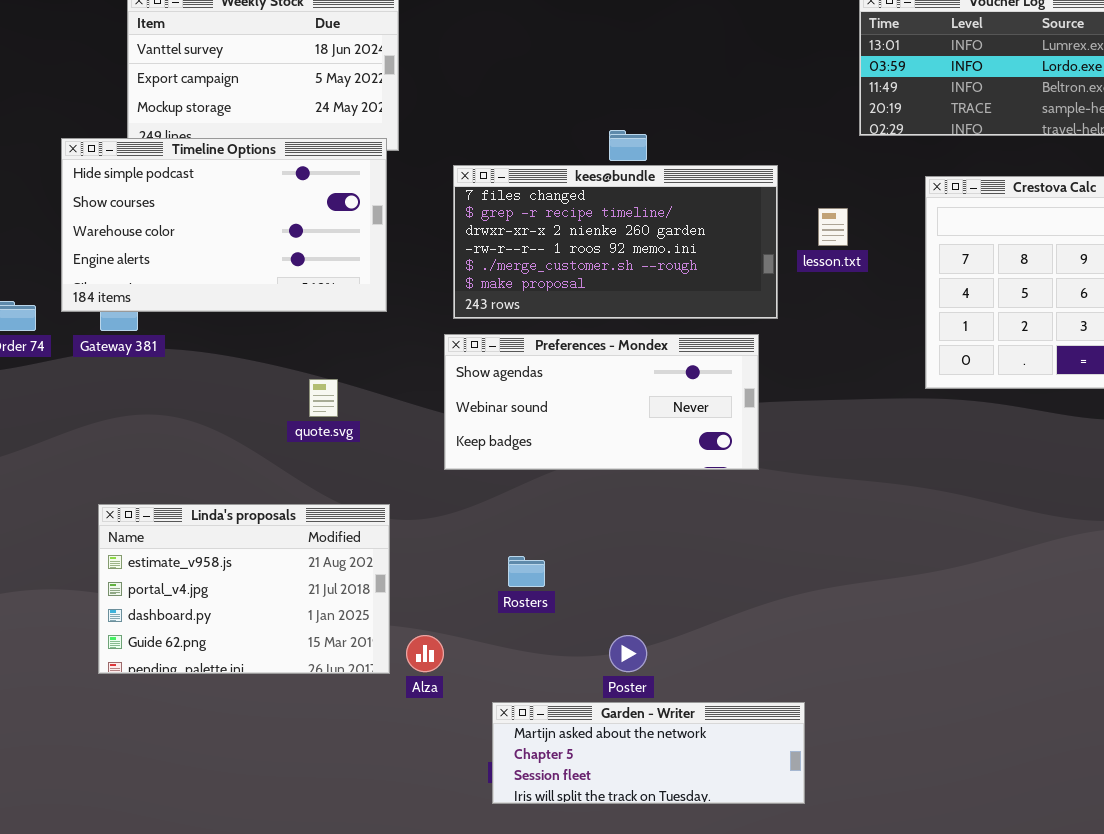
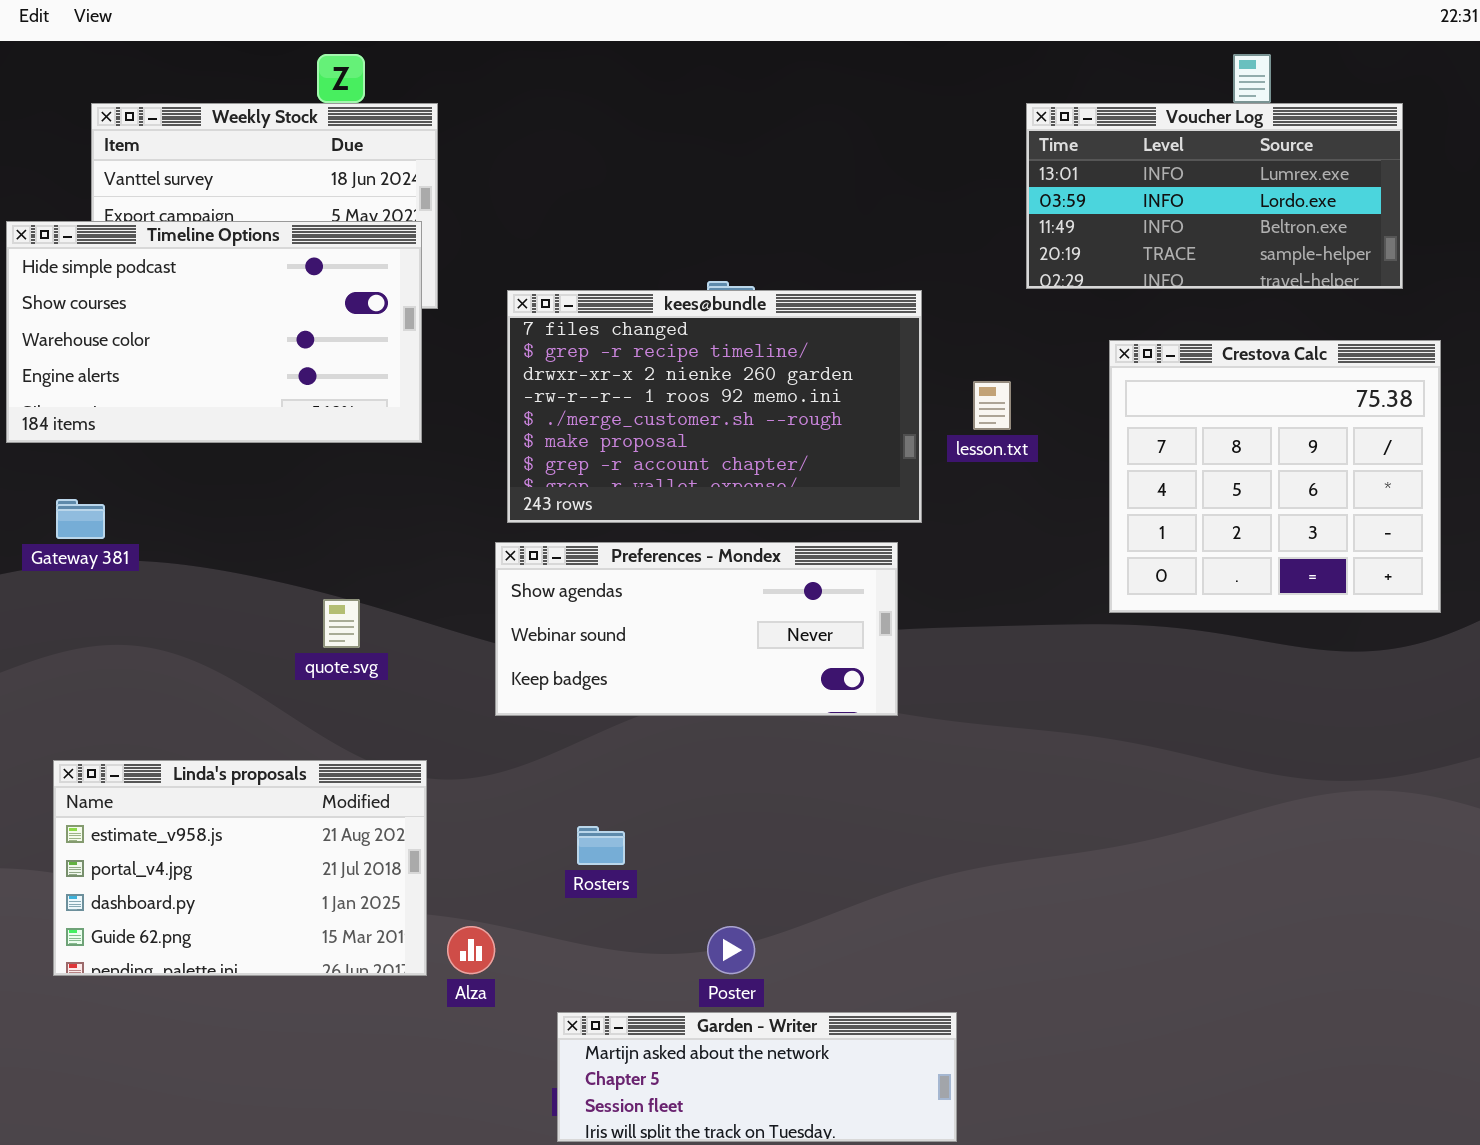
Timeline Options: [61,138,387,312] -> [6,221,422,443], moved
kees@bundle: [453,165,778,319] -> [507,290,922,523], resized

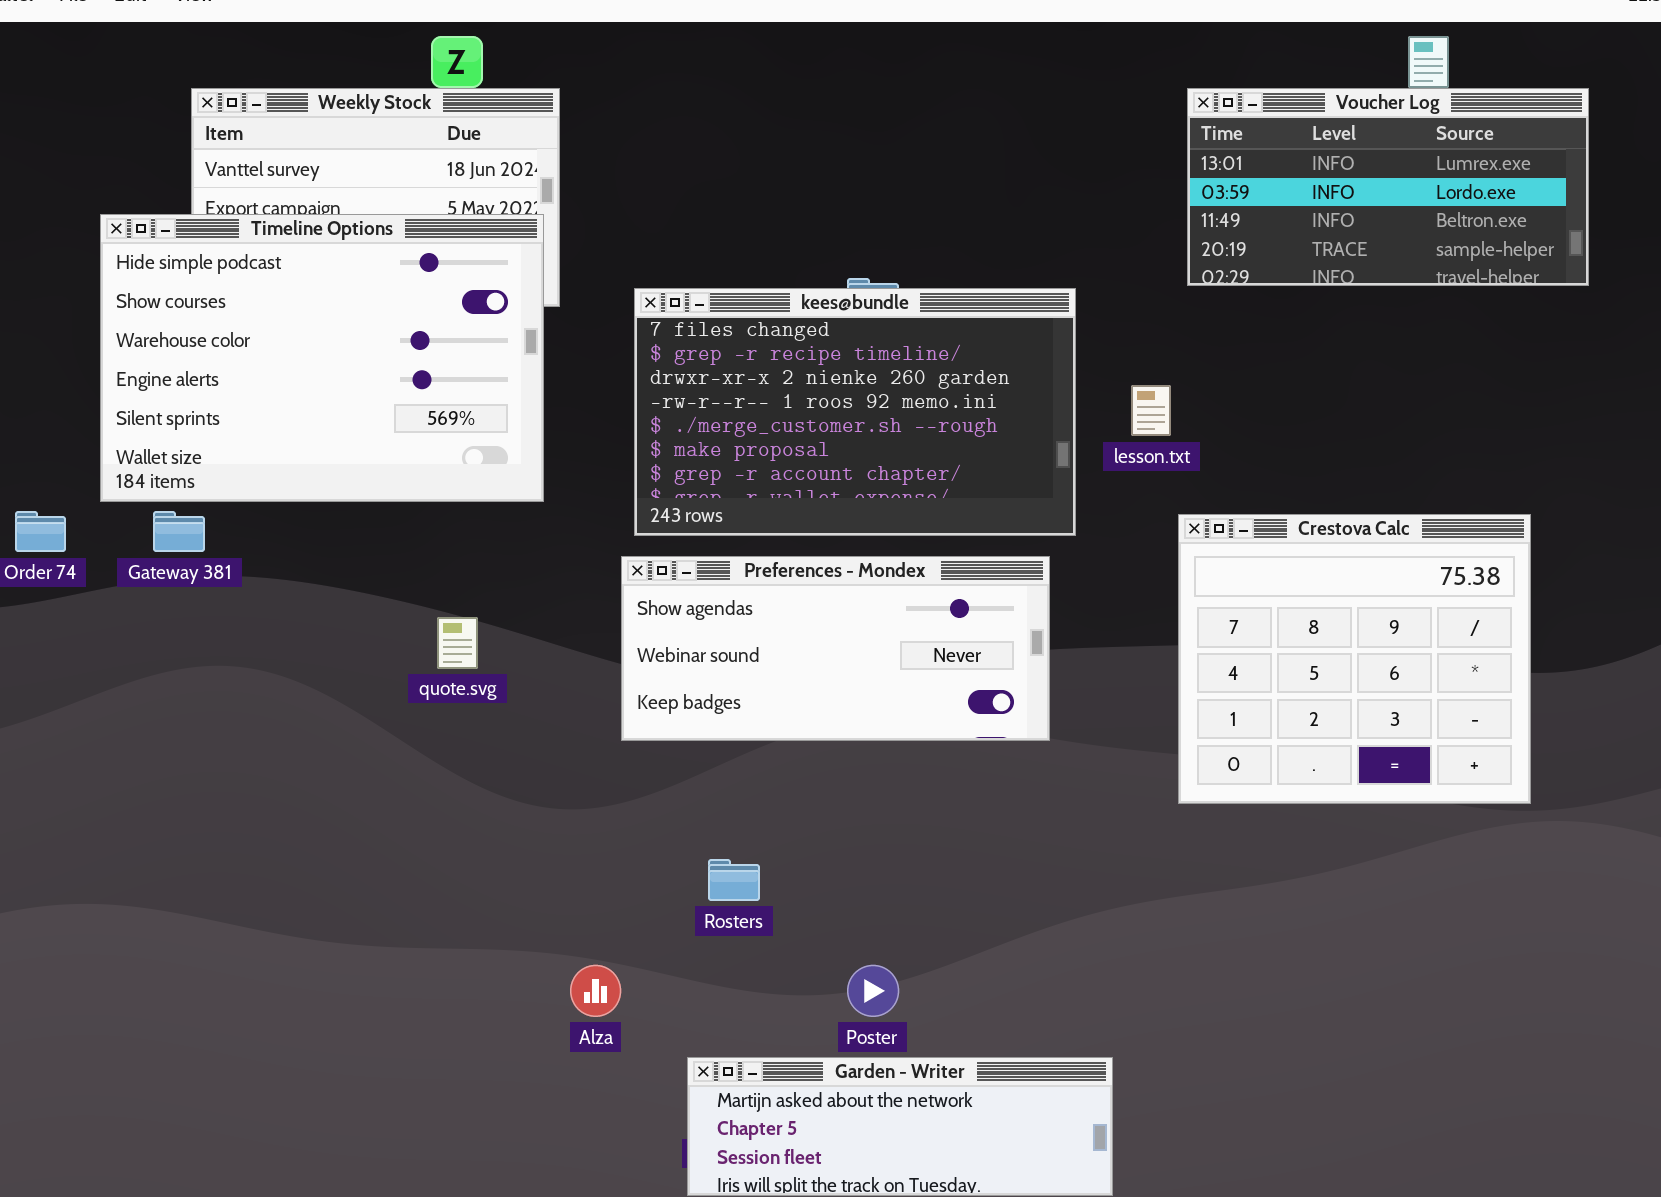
Timeline Options: [6,221,422,443] -> [100,214,544,502], resized
Crestova Calc: [1109,340,1441,613] -> [1178,514,1531,804], moved
Linda's proposals: [53,760,427,976] -> none, closed

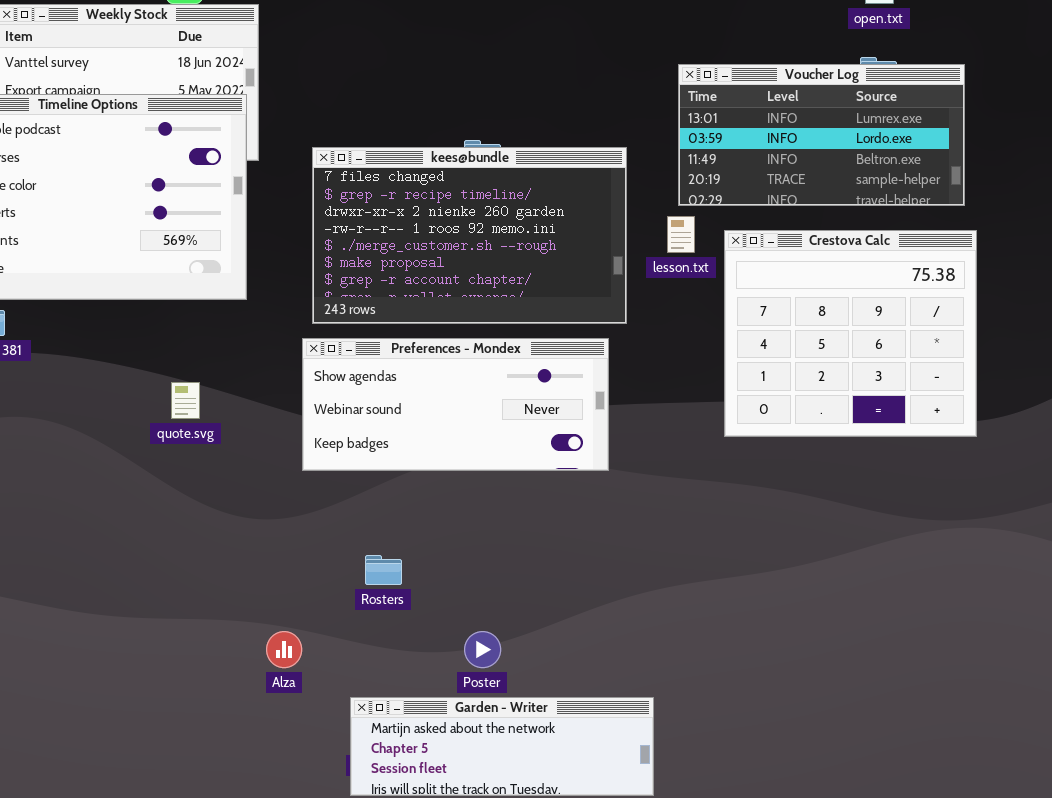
Voucher Log: [1187,88,1589,286] -> [678,64,965,206], moved
Crestova Calc: [1178,514,1531,804] -> [724,230,977,437], moved

